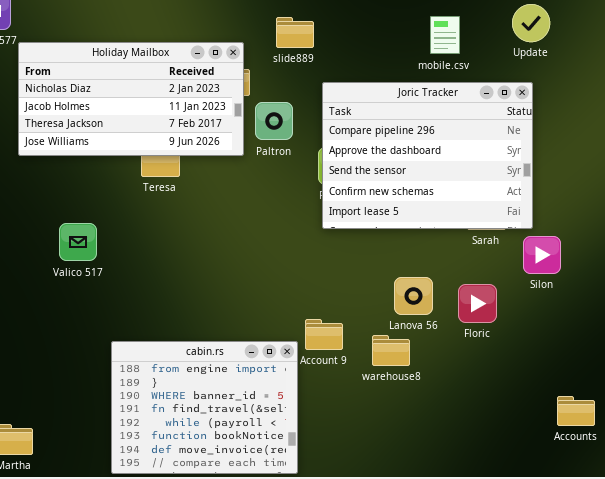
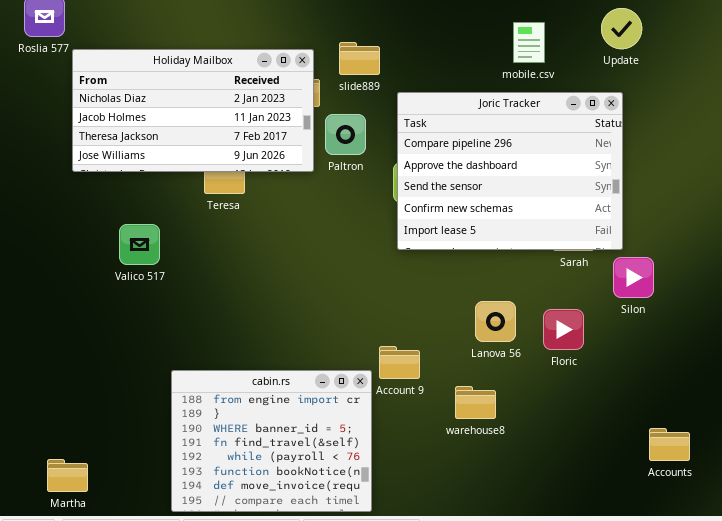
slide889: [276,17,314,48] -> [339,42,380,75], moved
Valico 517: [59,223,97,261] -> [119,224,160,265], moved
warehouse8: [372,335,410,366] -> [455,386,496,419], moved

